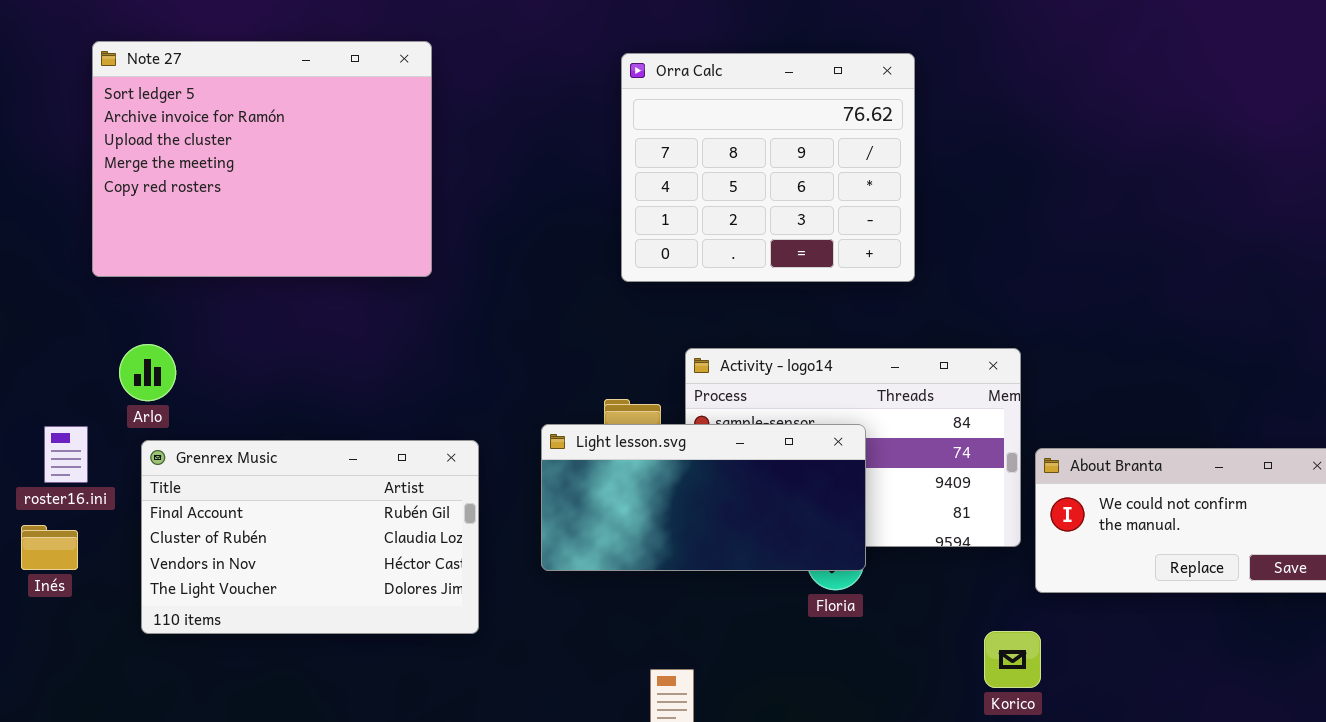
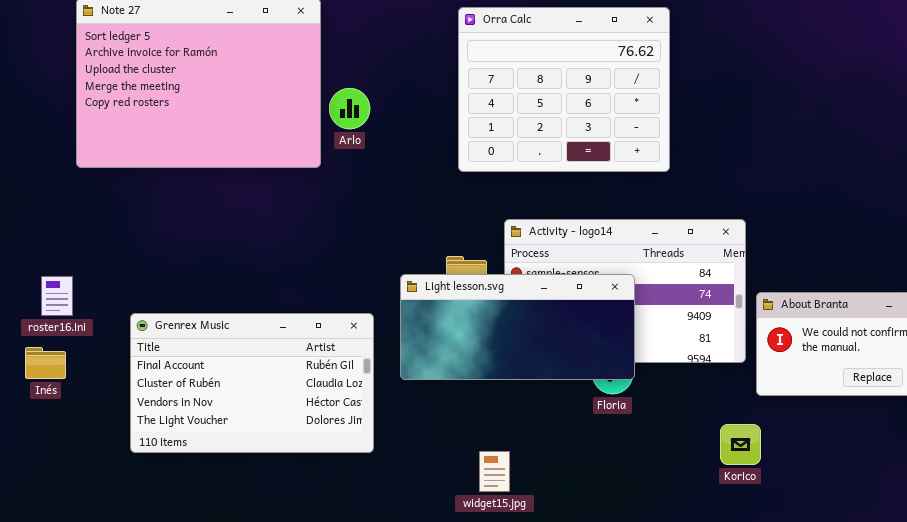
Arlo: [119,344,176,401] -> [329,88,370,129], moved
Grenrex Music: [141,440,479,634] -> [130,313,374,453], moved

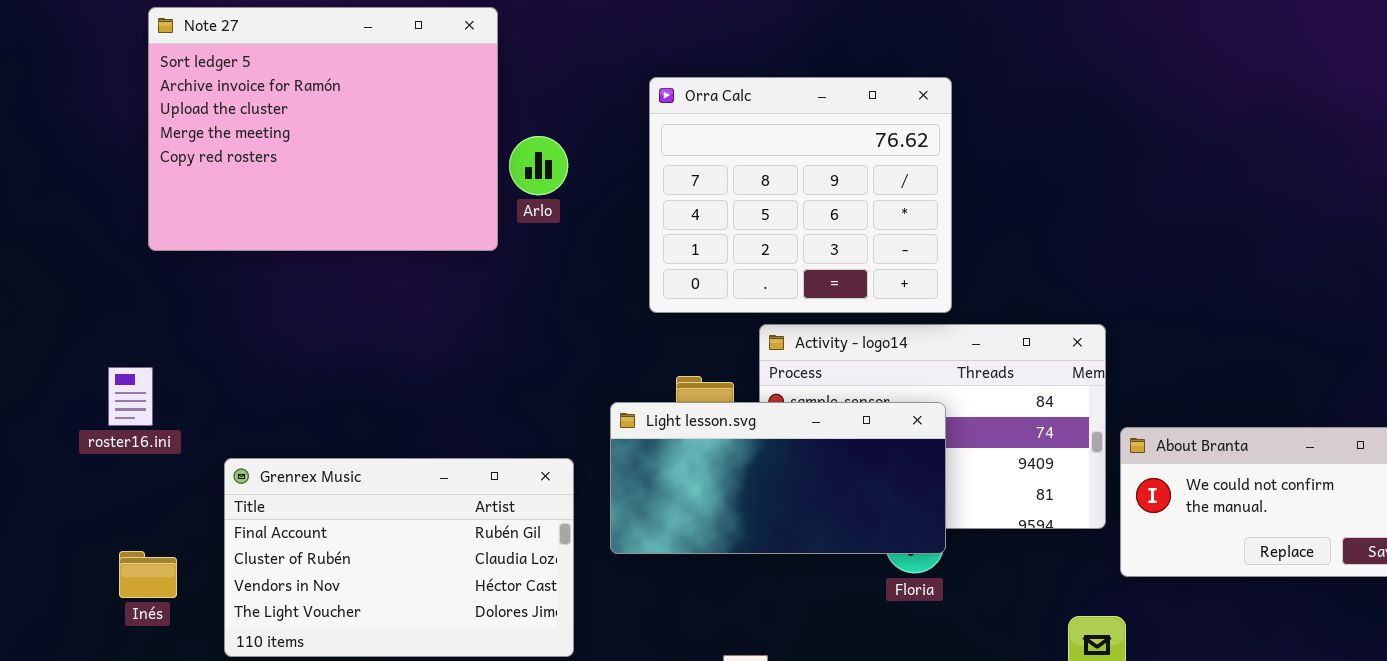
Orra Calc: [458,7,670,172] -> [649,77,952,313], moved
roster16.ini: [41,276,73,316] -> [108,367,153,426], moved
Inés: [25,347,66,379] -> [119,551,177,598], moved

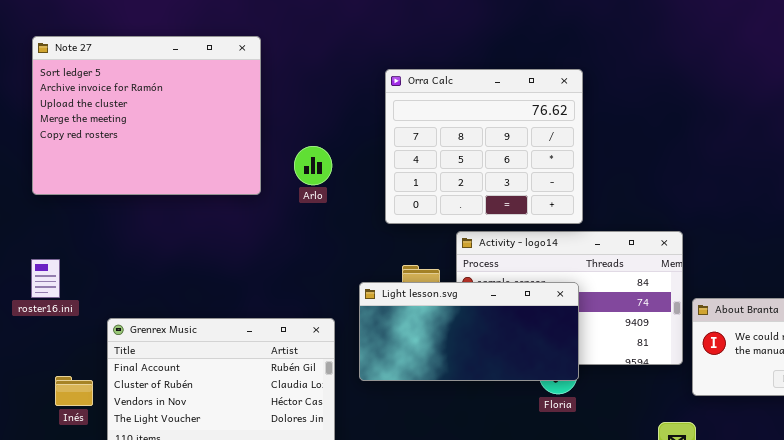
Note 27: [148,7,498,251] -> [32,36,261,195], moved
Arlo: [509,136,568,195] -> [294,146,332,185], moved
Inés: [119,551,177,598] -> [55,376,93,406], moved

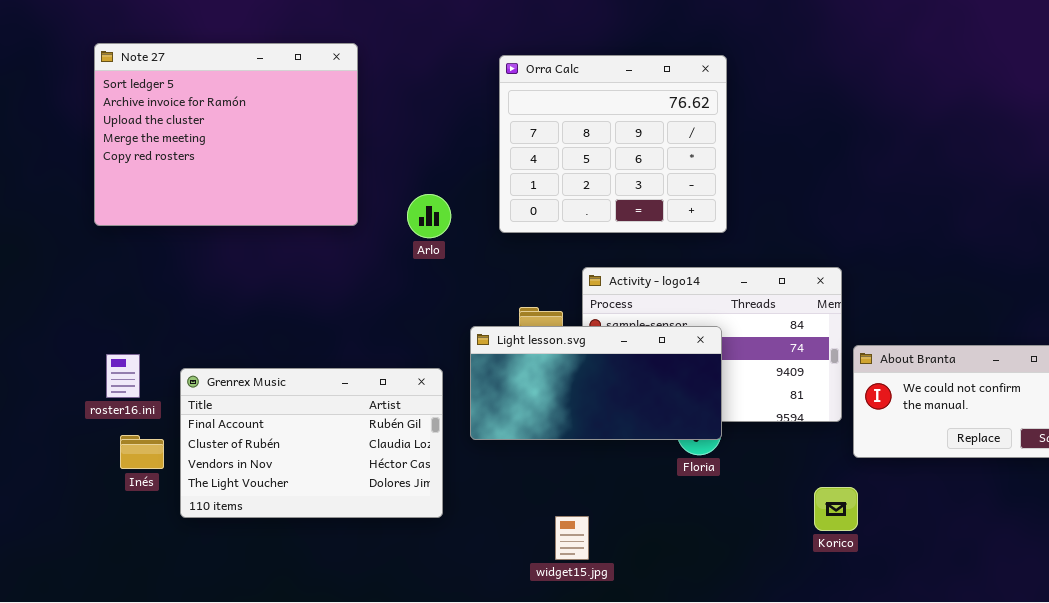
Orra Calc: [385,69,583,224] -> [499,55,727,233], moved
Arlo: [294,146,332,185] -> [407,194,451,238], moved
roster16.ini: [31,259,60,298] -> [106,354,140,398], moved

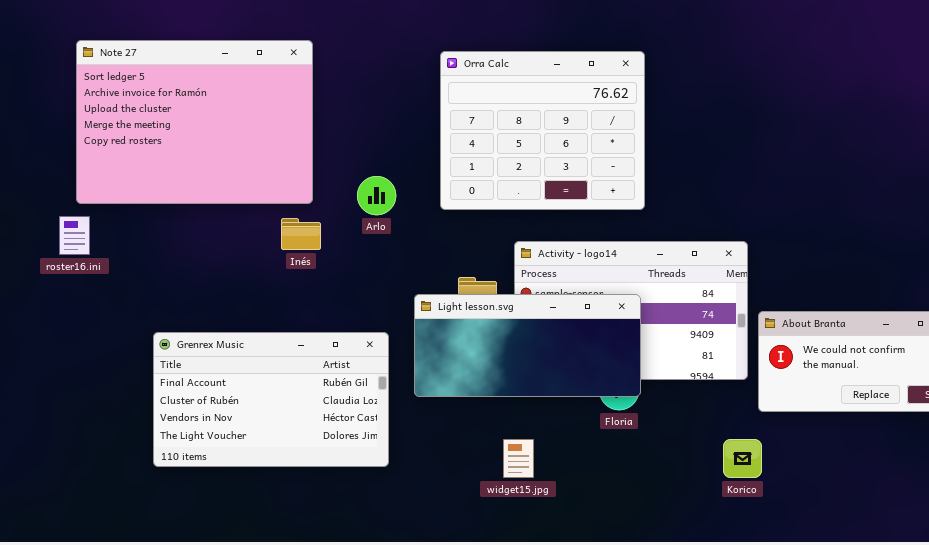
roster16.ini: [106,354,140,398] -> [59,216,90,255], moved
Inés: [120,435,164,469] -> [281,218,321,250], moved
widget15.jpg: [555,516,589,560] -> [503,439,534,478], moved

